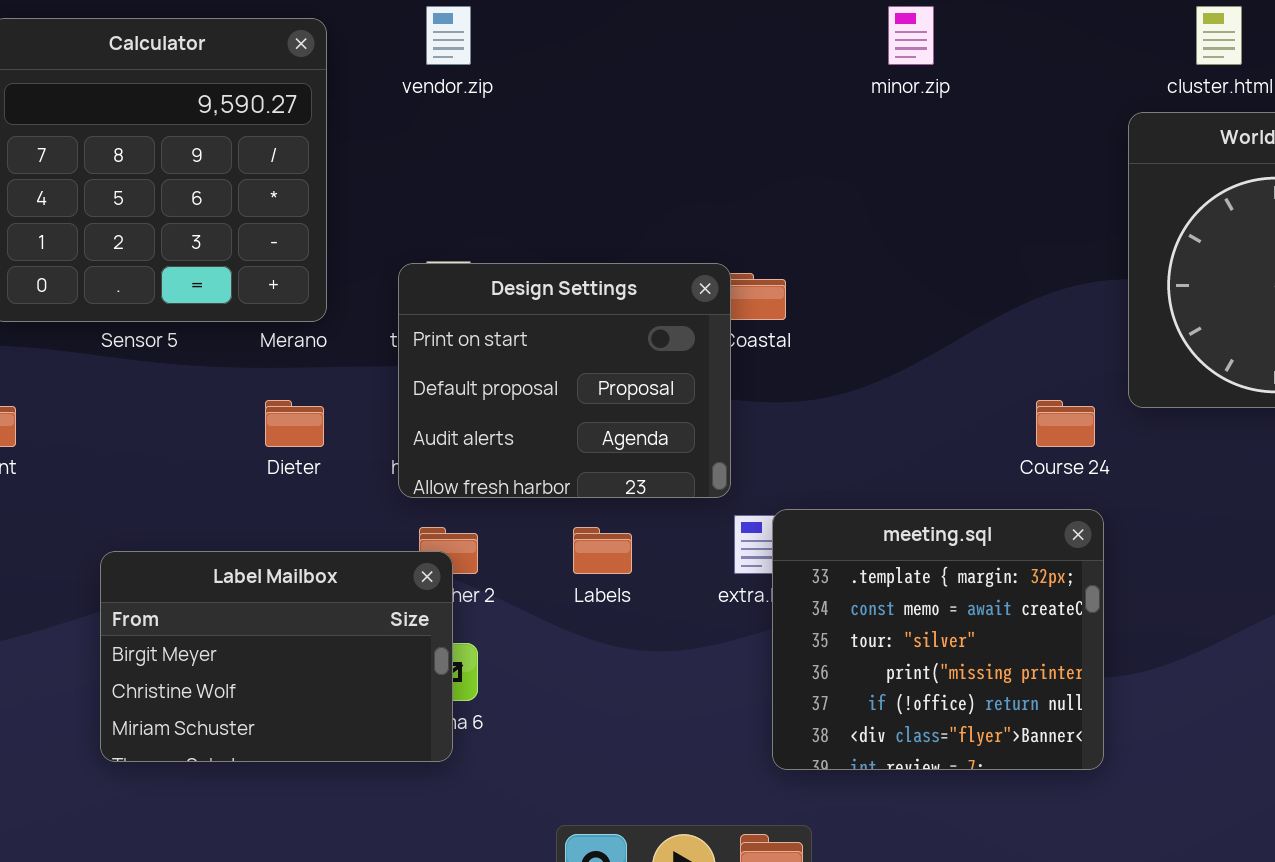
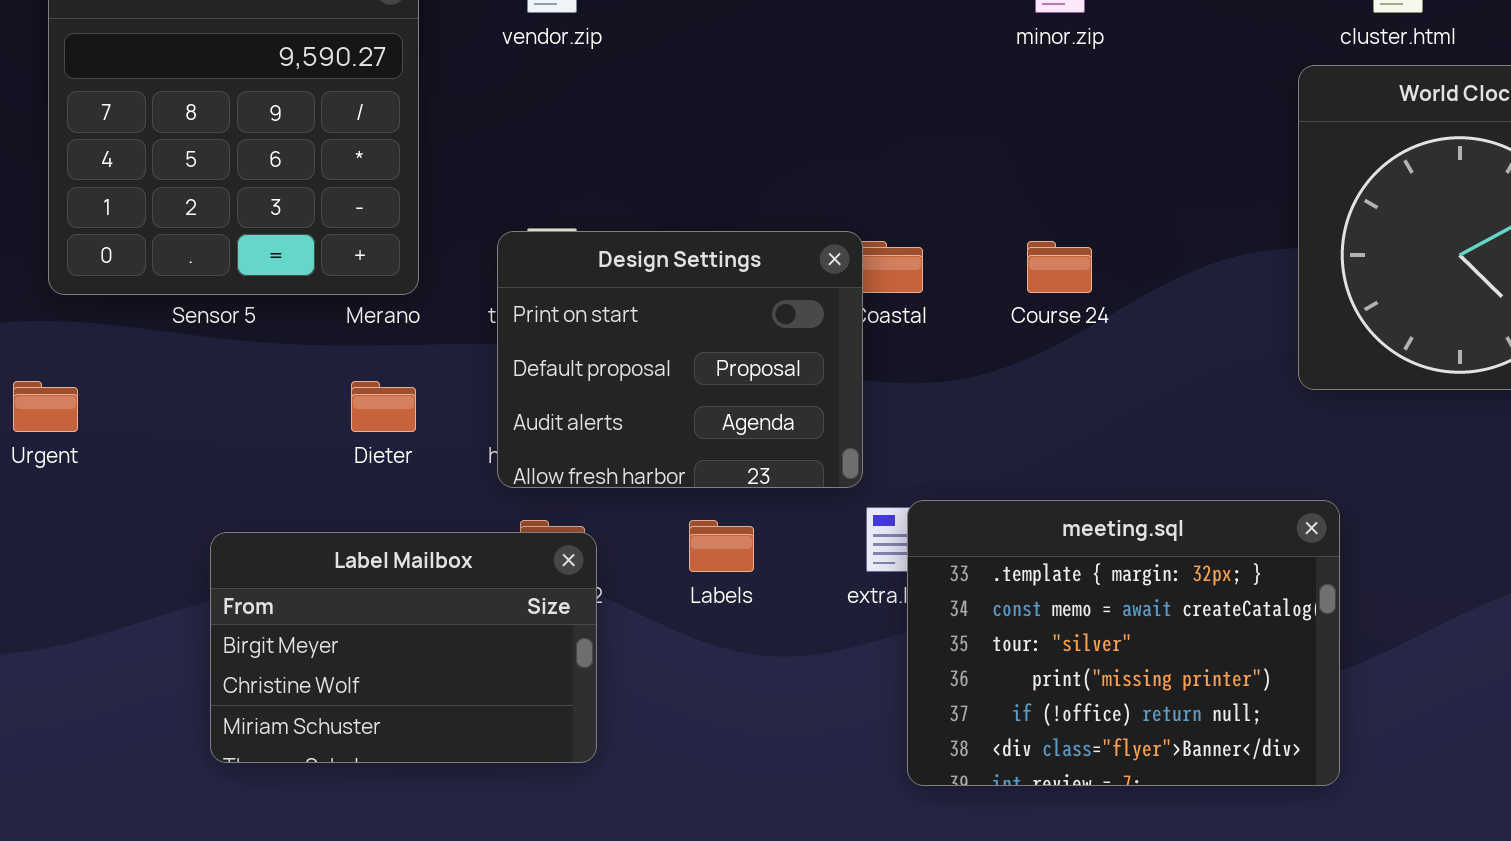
Course 24: [1036,400,1095,447] -> [1027,241,1092,293], moved
meeting.sql: [772,509,1104,770] -> [907,500,1340,786], resized
Label Mailbox: [100,551,453,762] -> [210,532,597,763], moved

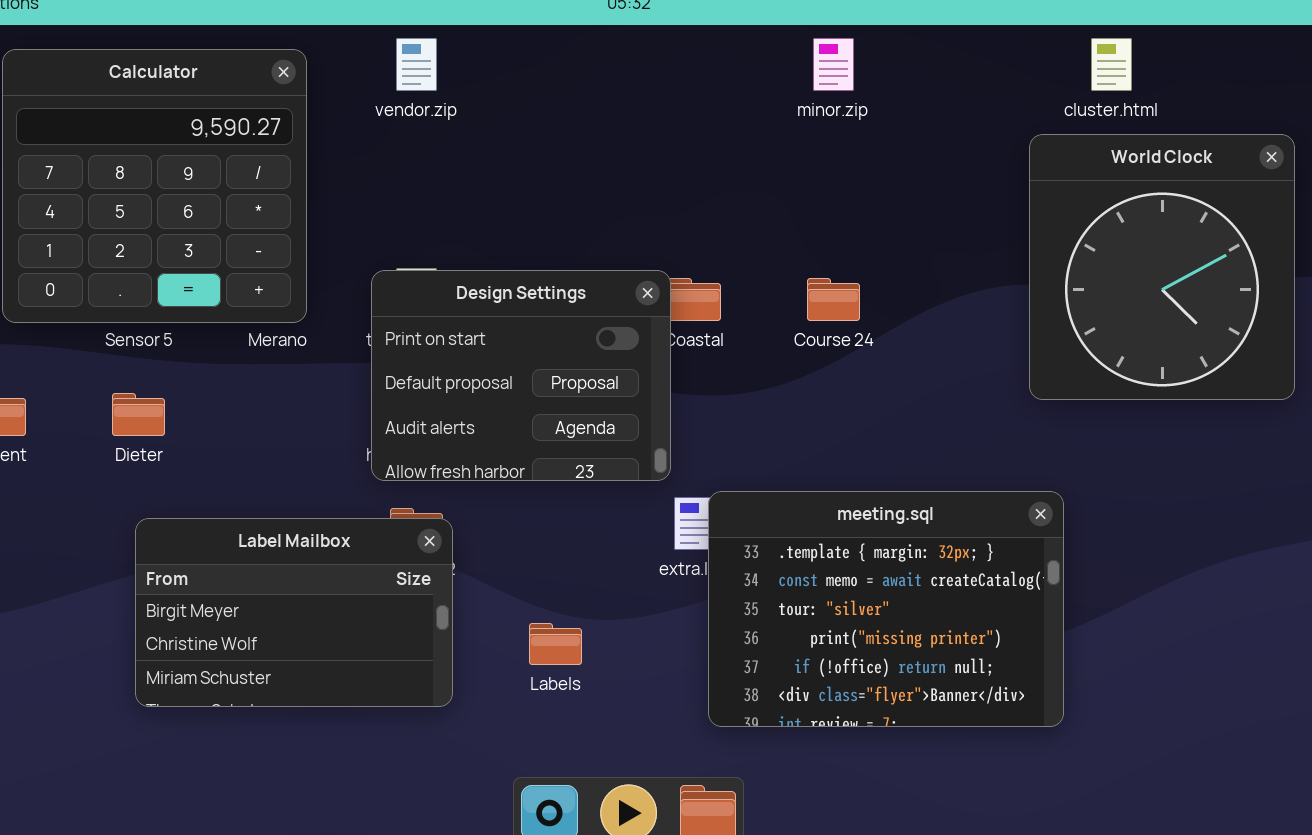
Dieter: [351,381,416,432] -> [112,393,165,436], moved
Labels: [689,520,754,572] -> [529,623,582,665], moved

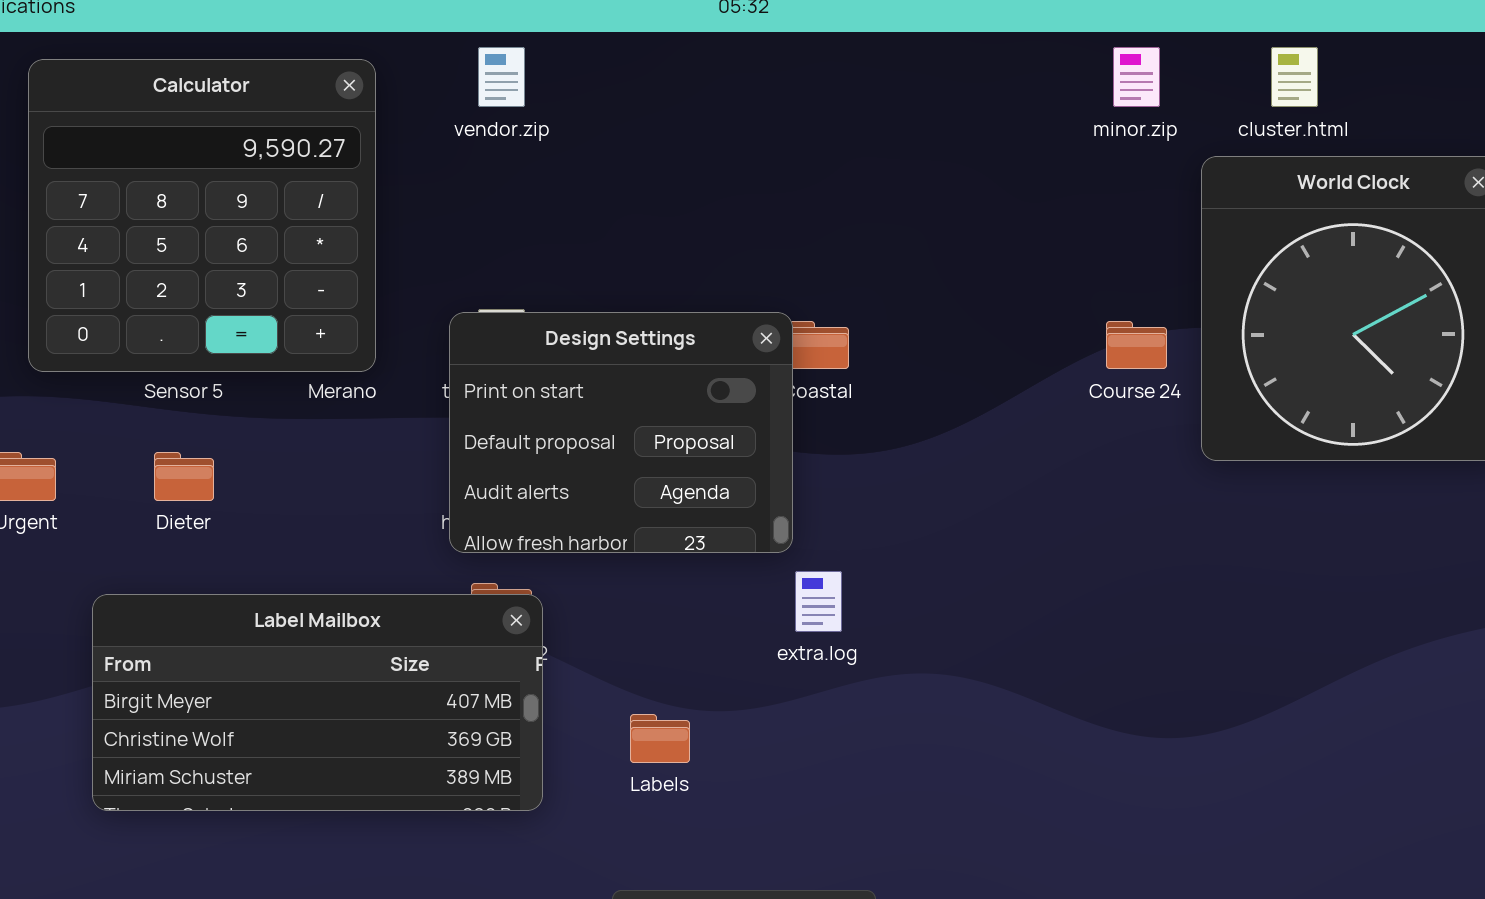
minor.zip: [813,38,854,91] -> [1113,47,1160,107], moved
Course 24: [807,278,860,321] -> [1106,321,1167,369], moved
meeting.sql: [708,491,1064,727] -> none, closed
Label Mailbox: [135,518,453,707] -> [92,594,543,811], resized

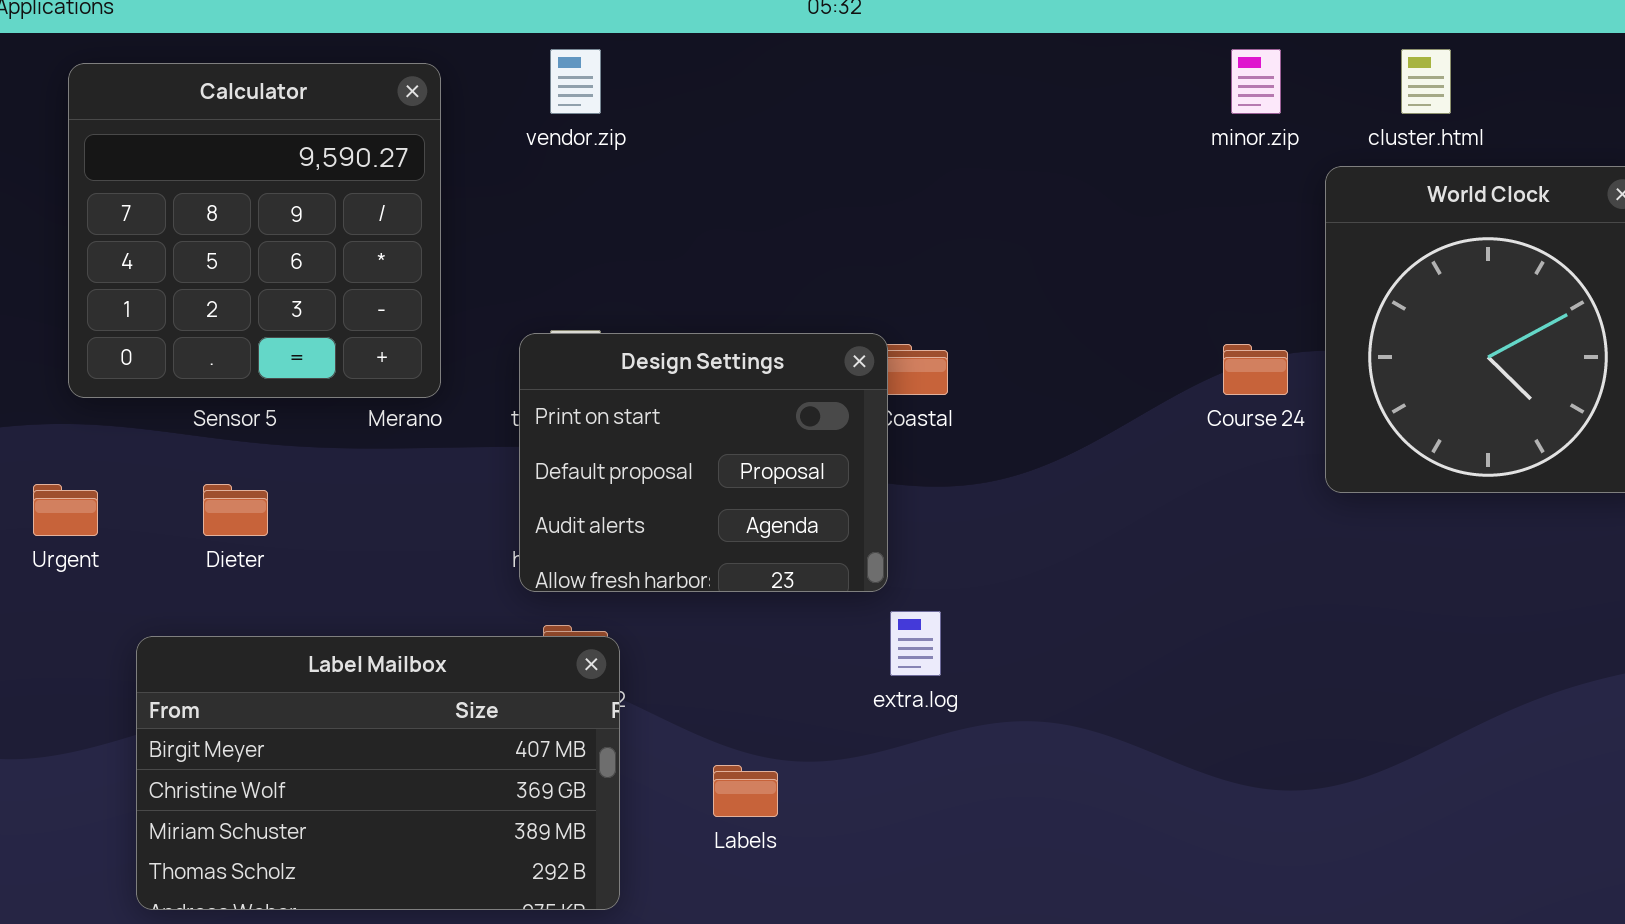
Label Mailbox: [92,594,543,811] -> [136,636,620,910], resized

